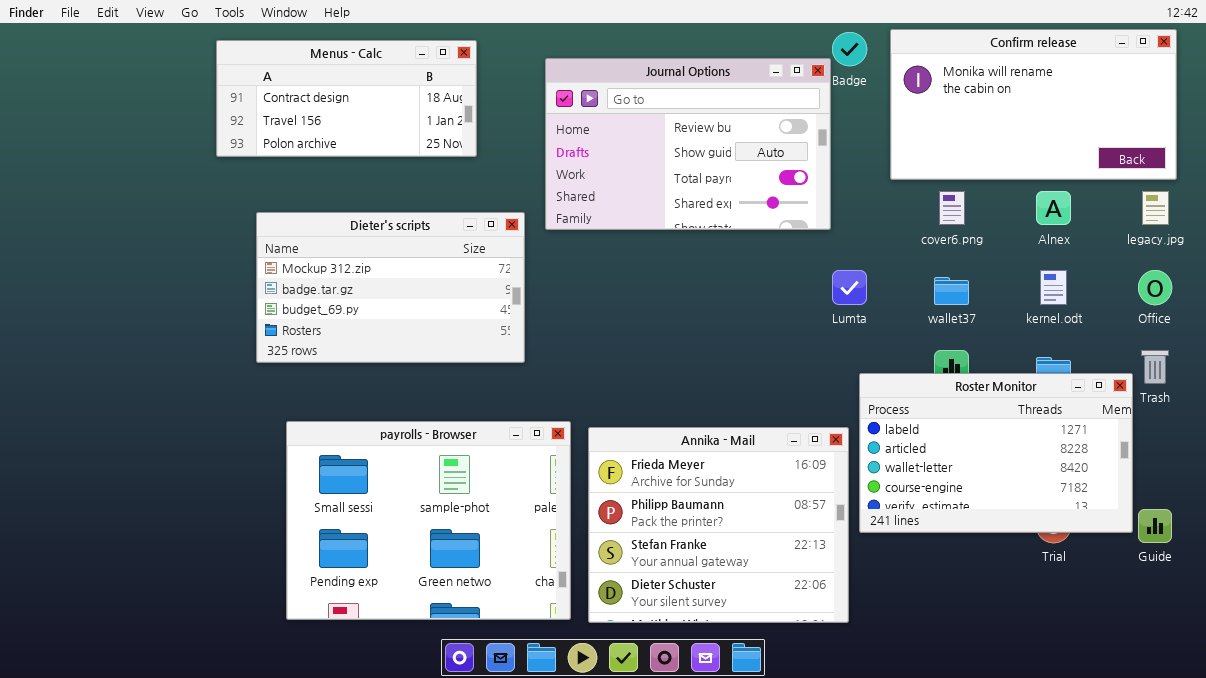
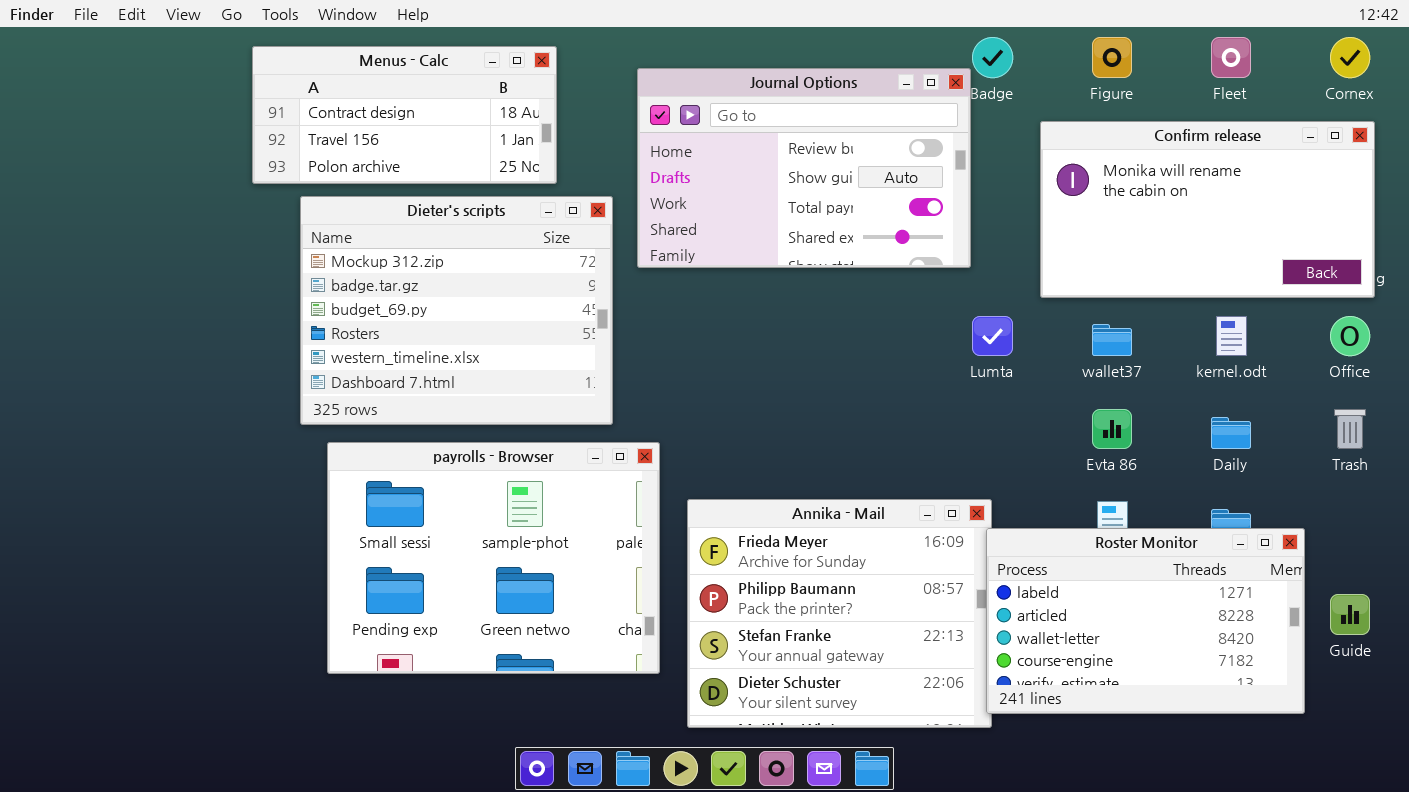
Confirm release: [890,29,1177,180] -> [1040,121,1375,298], moved
Dieter's scripts: [256,212,525,363] -> [300,196,613,425], resized
Roster Monitor: [859,373,1133,533] -> [986,528,1305,714], moved
payrolls - Browser: [286,421,571,620] -> [327,442,660,674], moved

